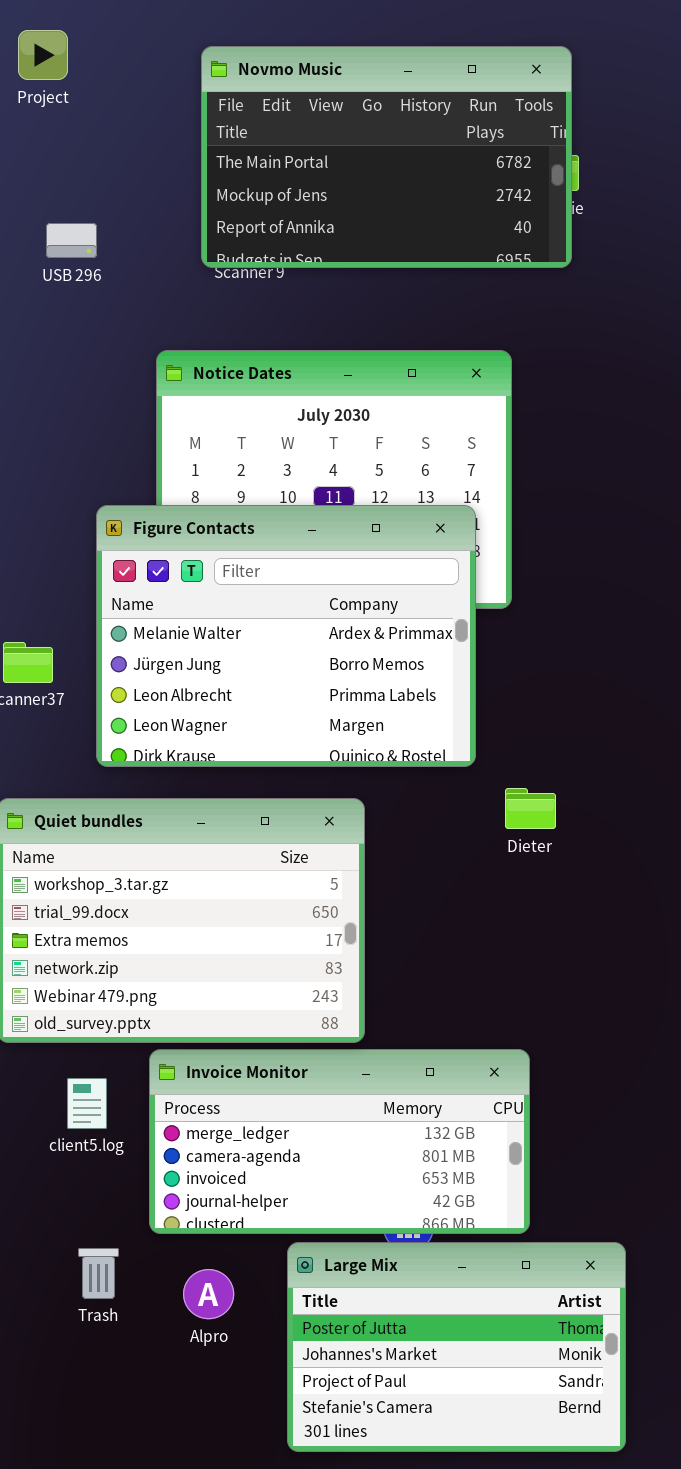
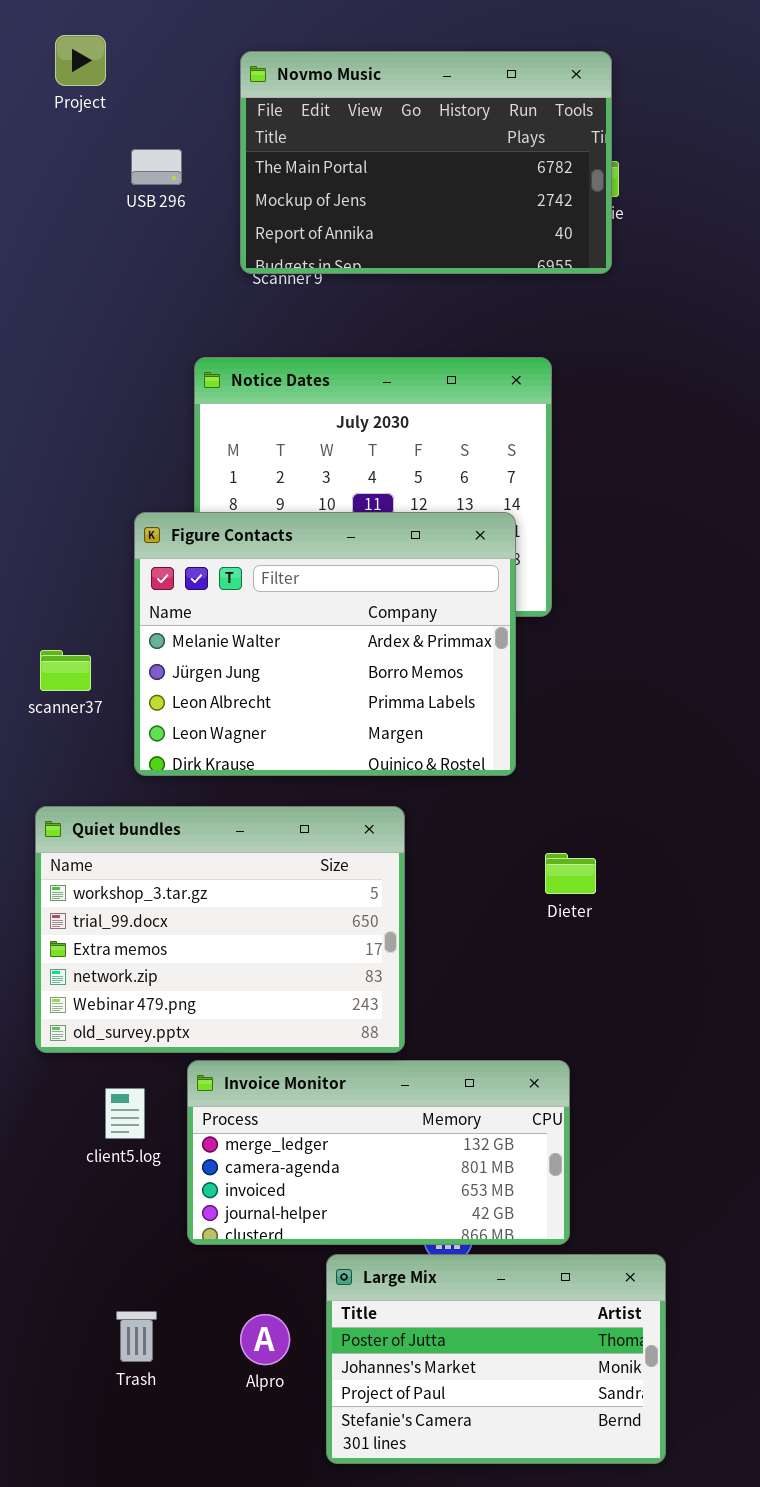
USB 296: [46,223,97,258] -> [131,149,182,185], moved
Dieter: [505,788,556,829] -> [545,853,596,894], moved
Trash: [78,1248,119,1299] -> [116,1311,157,1362], moved
Alpro: [183,1269,234,1319] -> [240,1314,290,1365], moved

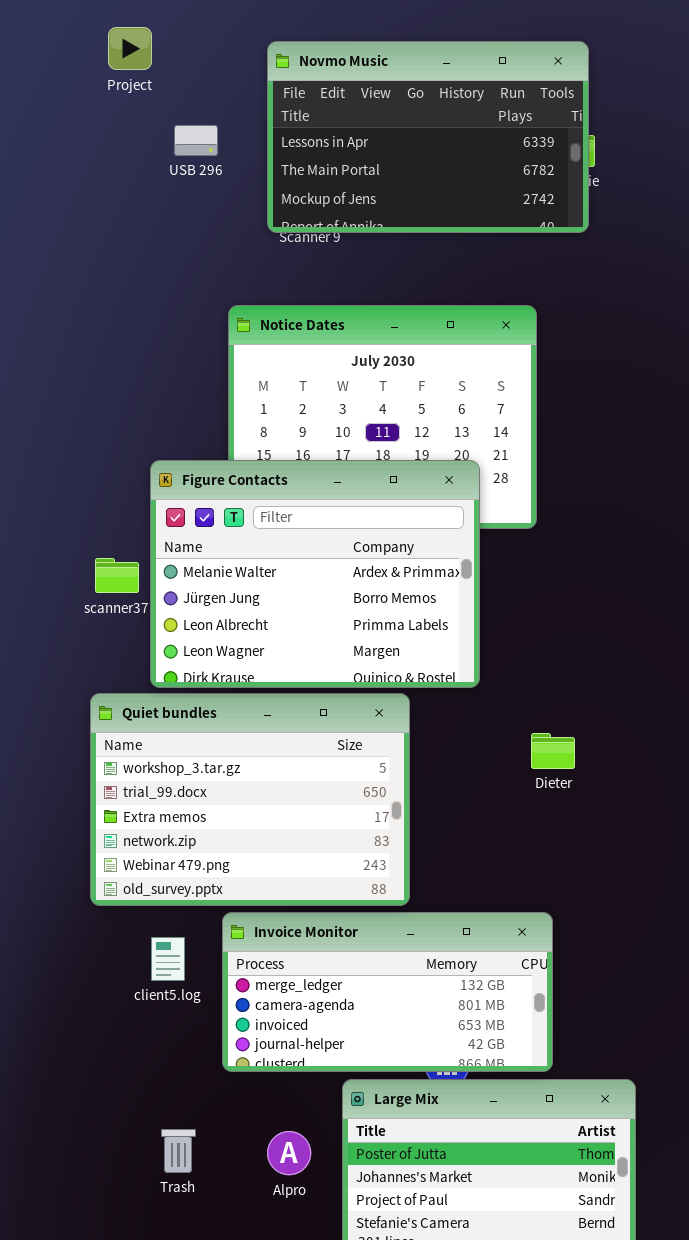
Novmo Music: [240,51,612,274] -> [267,41,589,233], scrolled up 1 row
Figure Contacts: [134,512,516,776] -> [150,460,480,688], moved

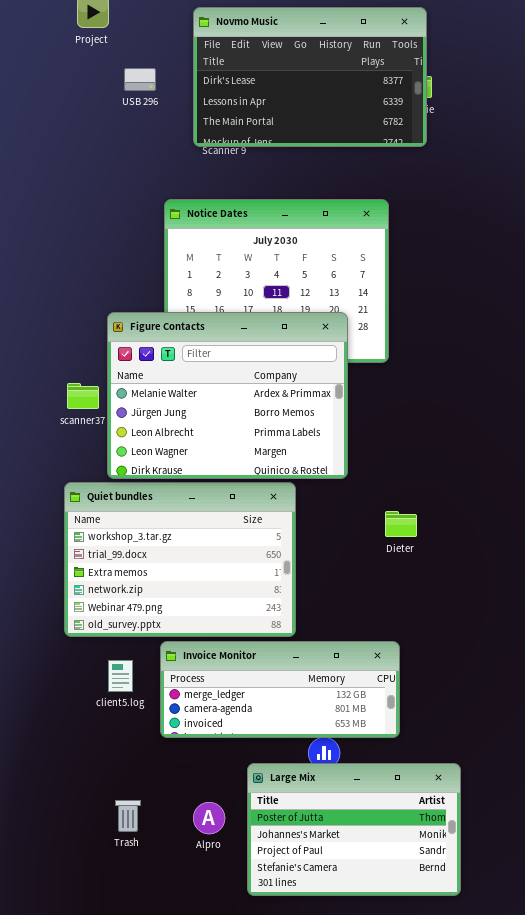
Novmo Music: [267,41,589,233] -> [193,7,427,147], scrolled up 1 row
Invoice Monitor: [222,912,553,1072] -> [160,641,400,738], resized

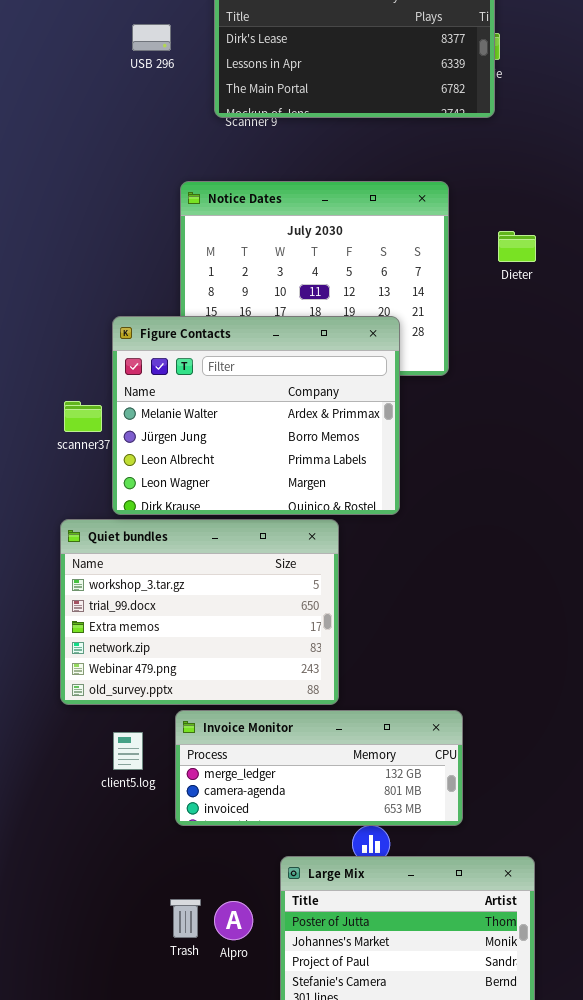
Dieter: [385,511,417,537] -> [498,231,536,262], moved
Trash: [115,800,141,832] -> [170,899,201,938], moved

